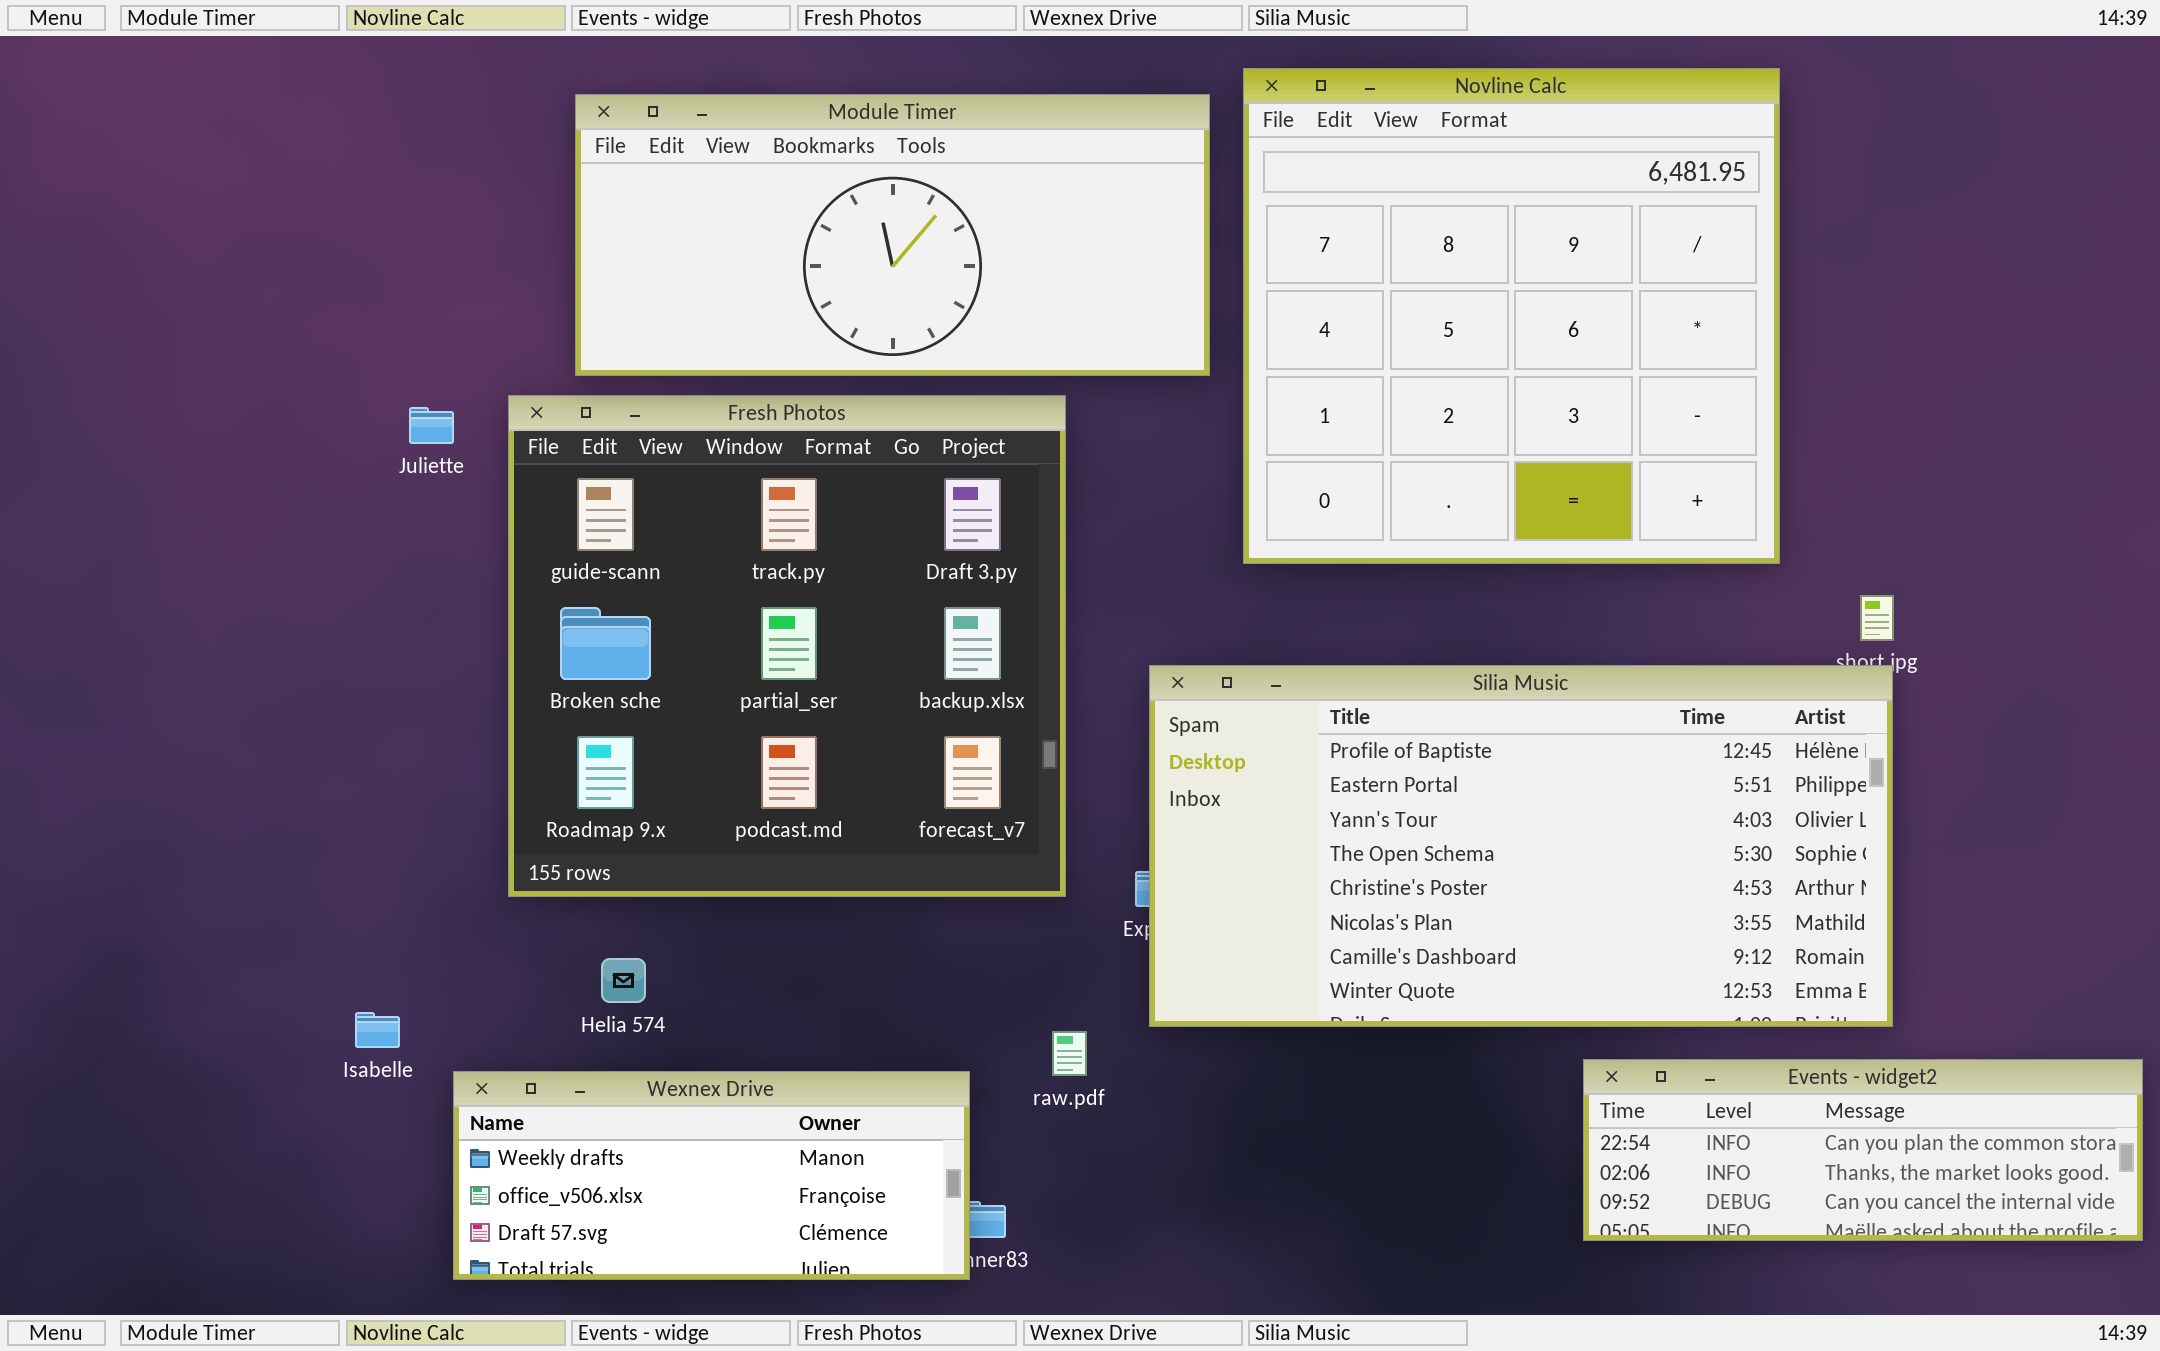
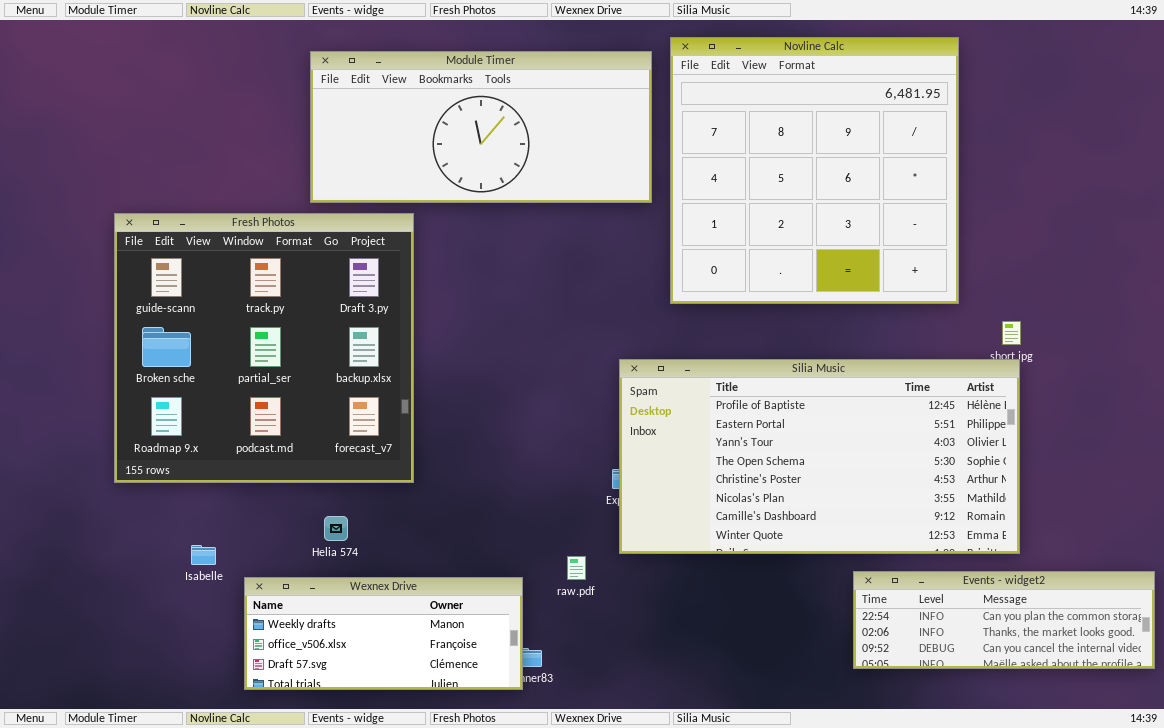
Fresh Photos: [508,395,1066,897] -> [114,213,414,483], moved

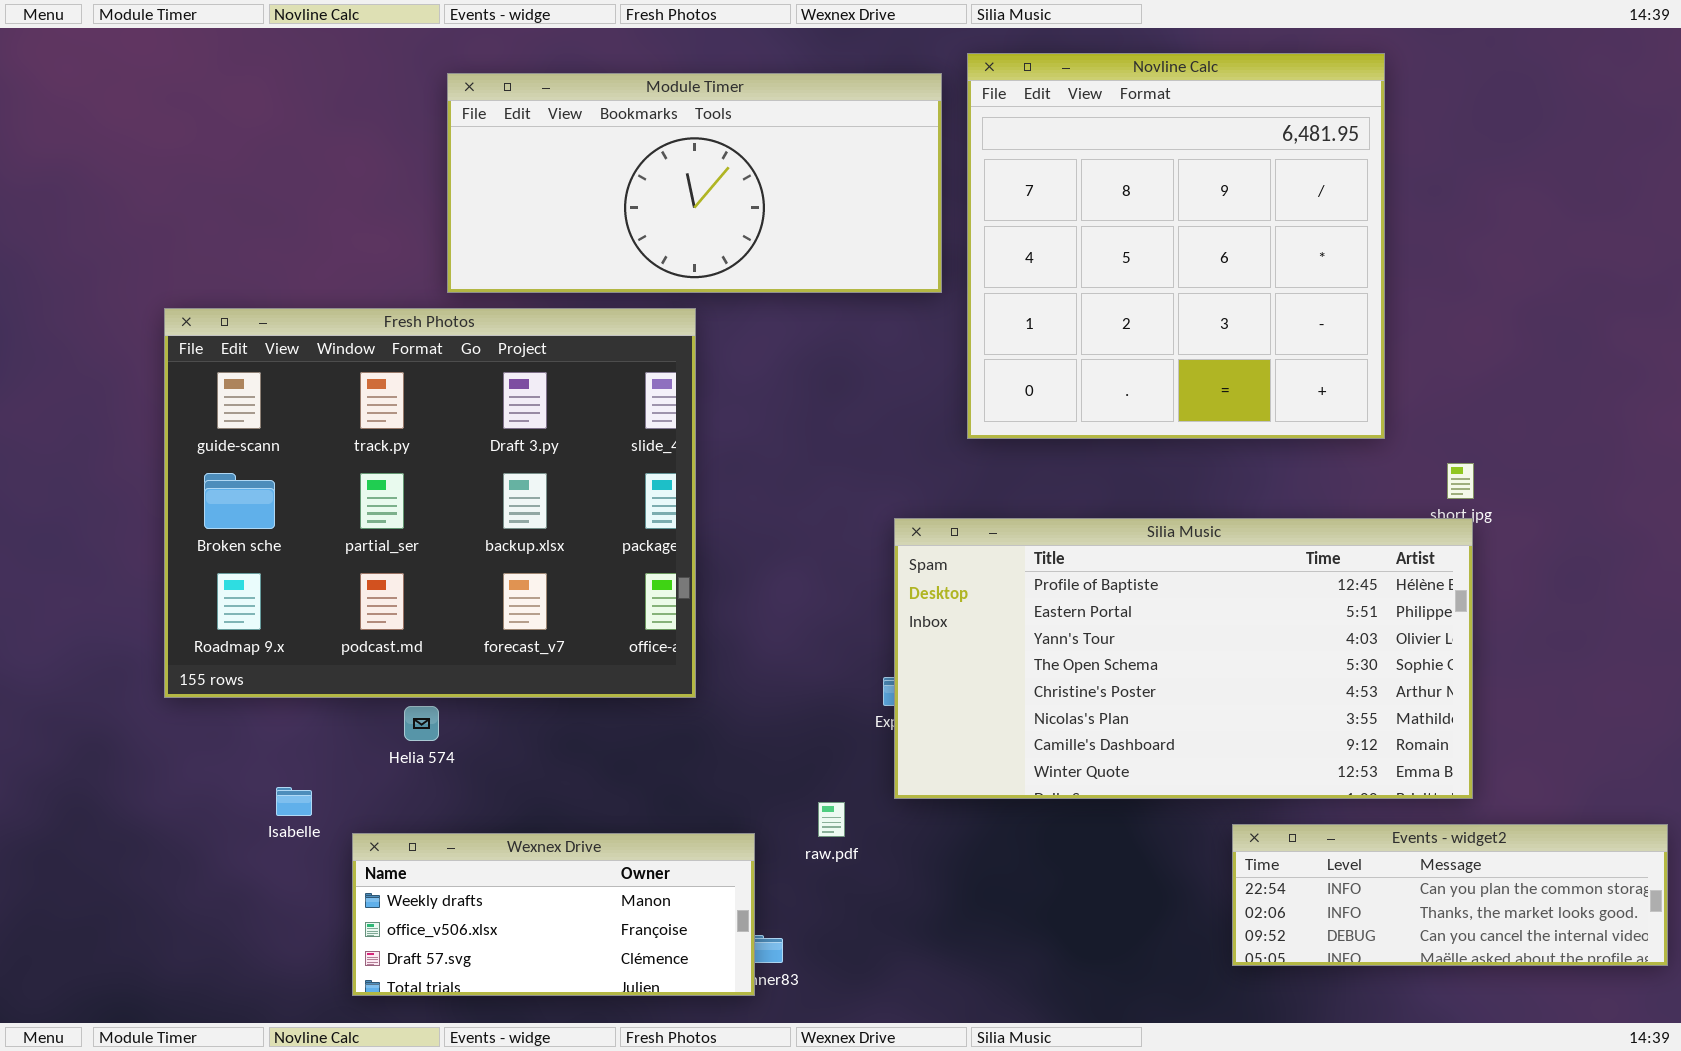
Fresh Photos: [114,213,414,483] -> [164,308,696,698], resized
Helia 574: [324,516,348,541] -> [404,706,439,741], moved

